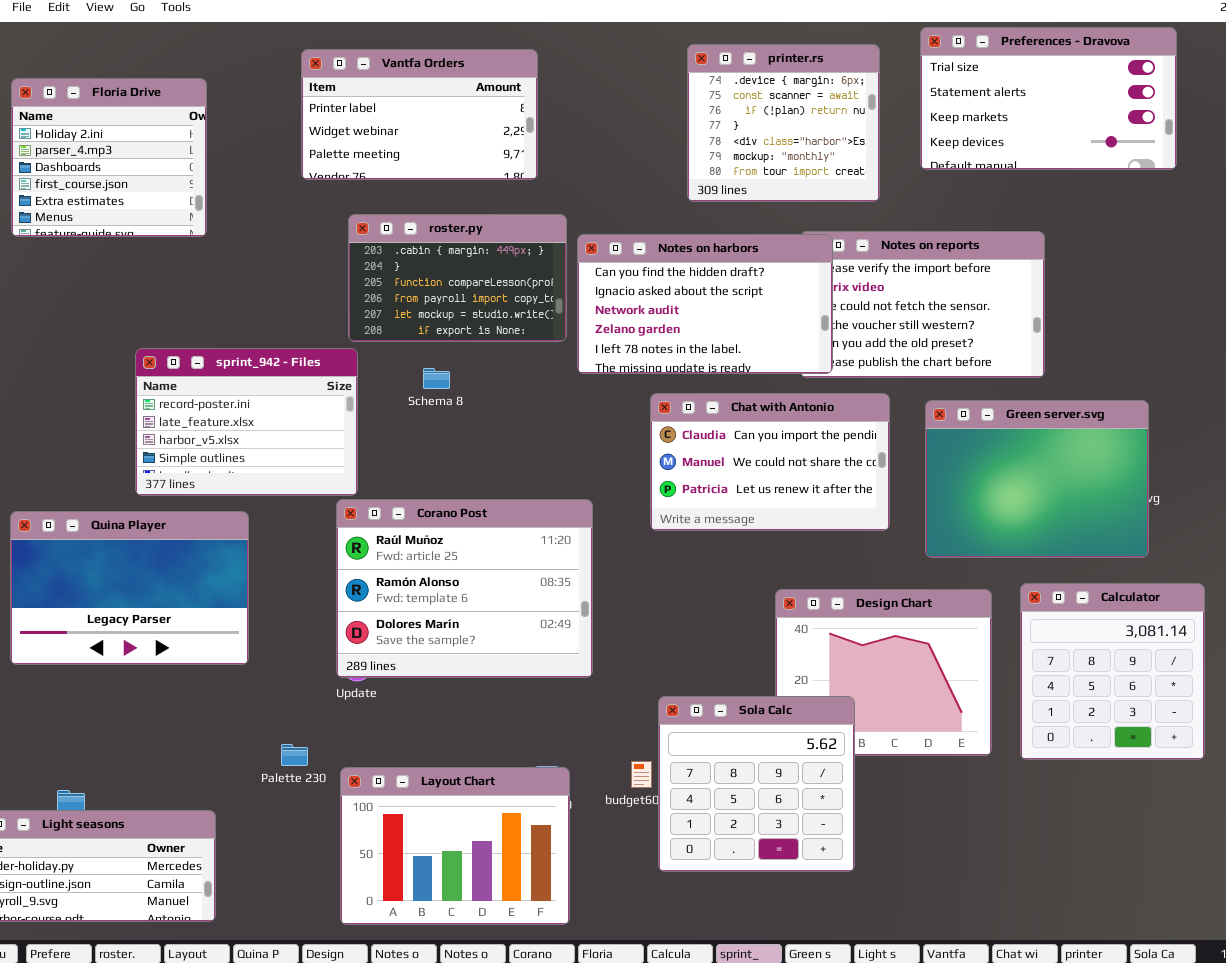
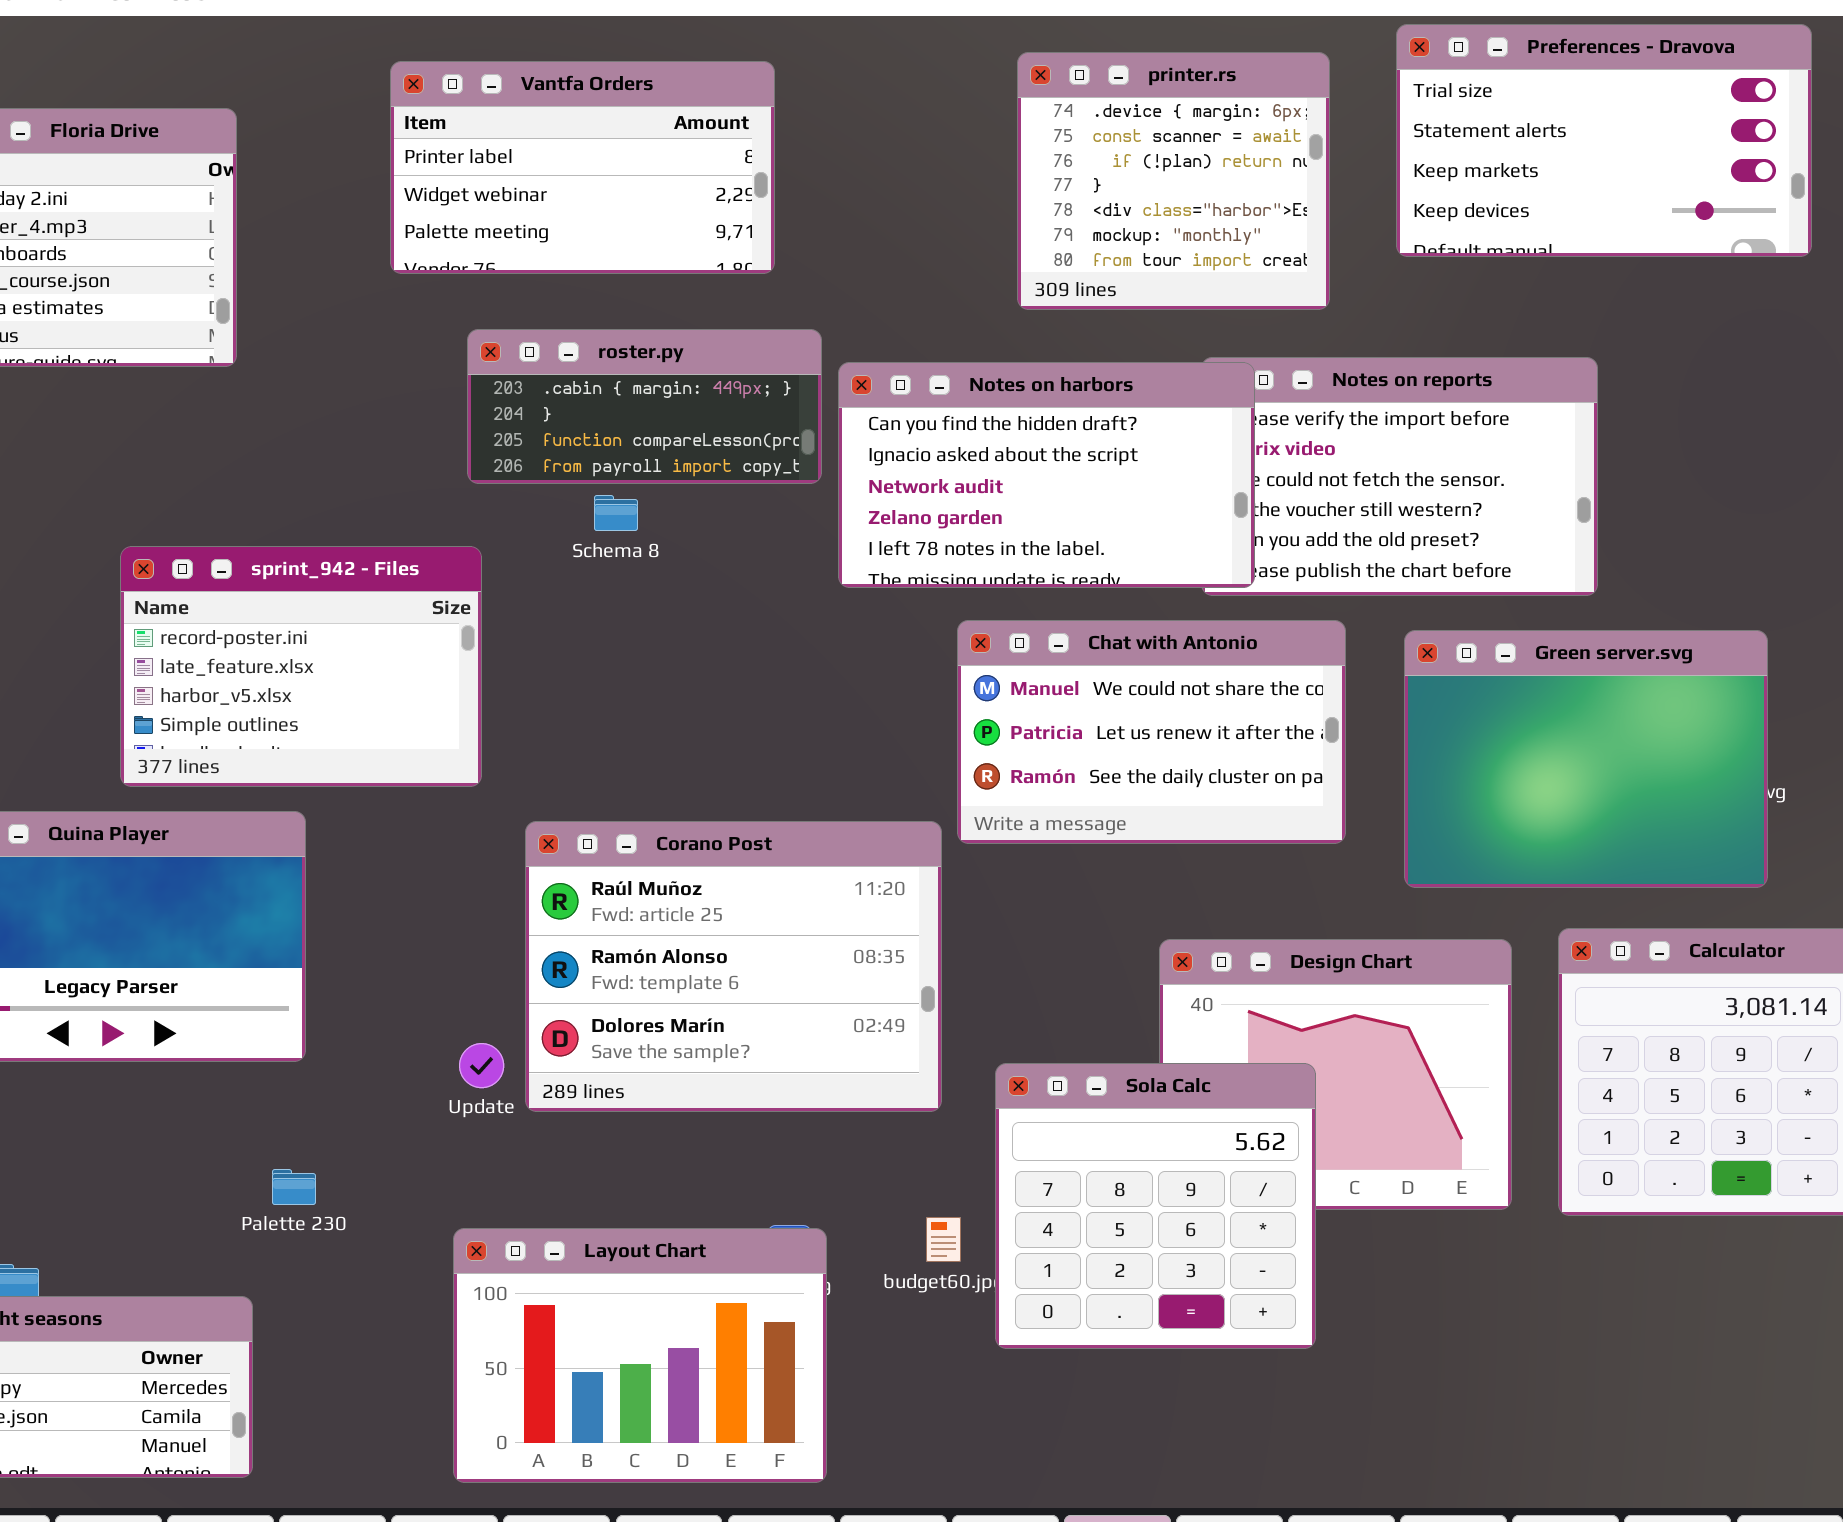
roster.py: [348,214,567,342] -> [467,329,822,484], resized
Schema 8: [423,368,450,389] -> [594,495,638,531], moved
Chat with Antonio: [650,393,890,531] -> [957,620,1346,844], scrolled down 1 row
Corano Post: [336,499,593,678] -> [525,821,942,1112], moved
Sola Calc: [658,696,855,872] -> [995,1063,1316,1349], moved
Palette 230: [281,744,308,766] -> [272,1169,316,1205], moved

